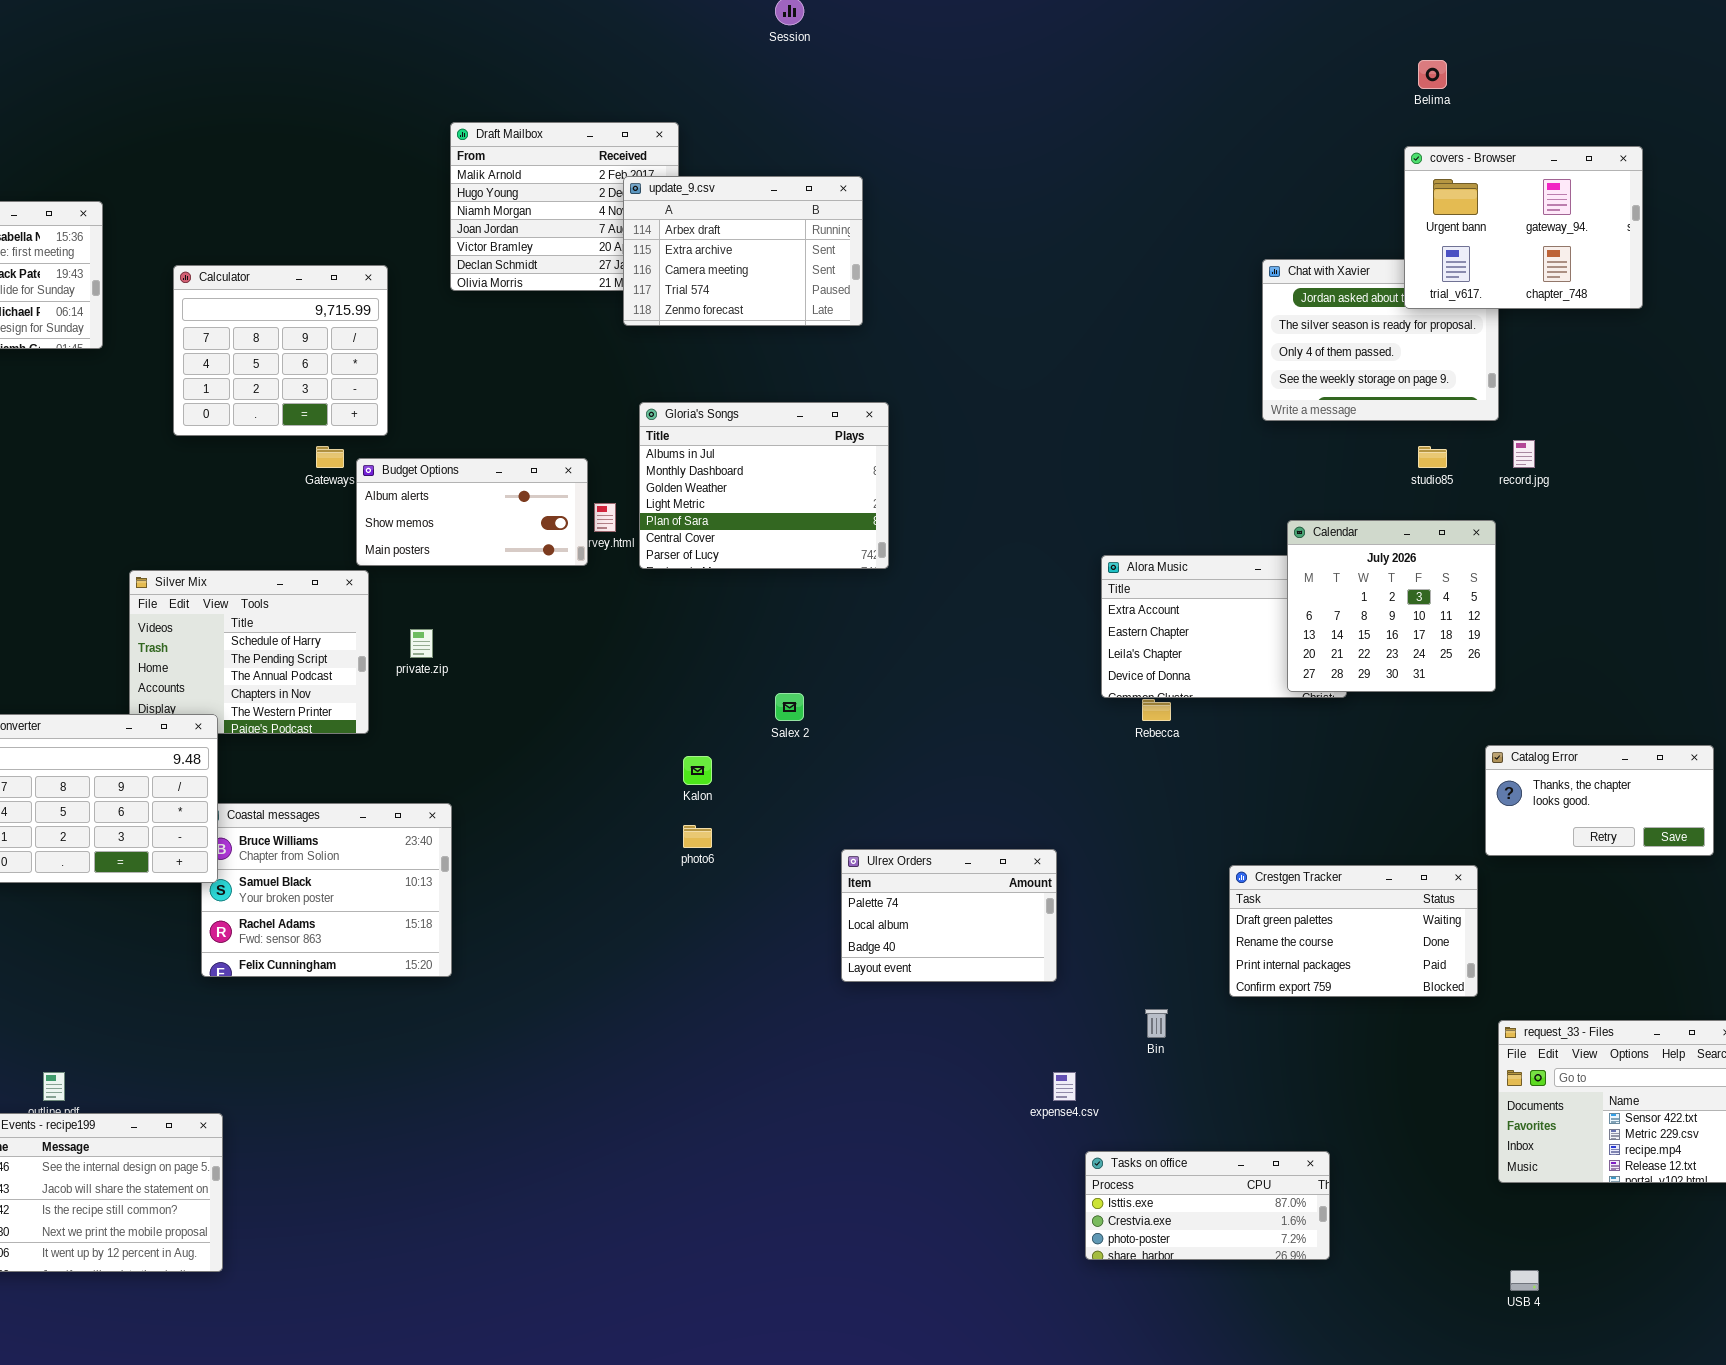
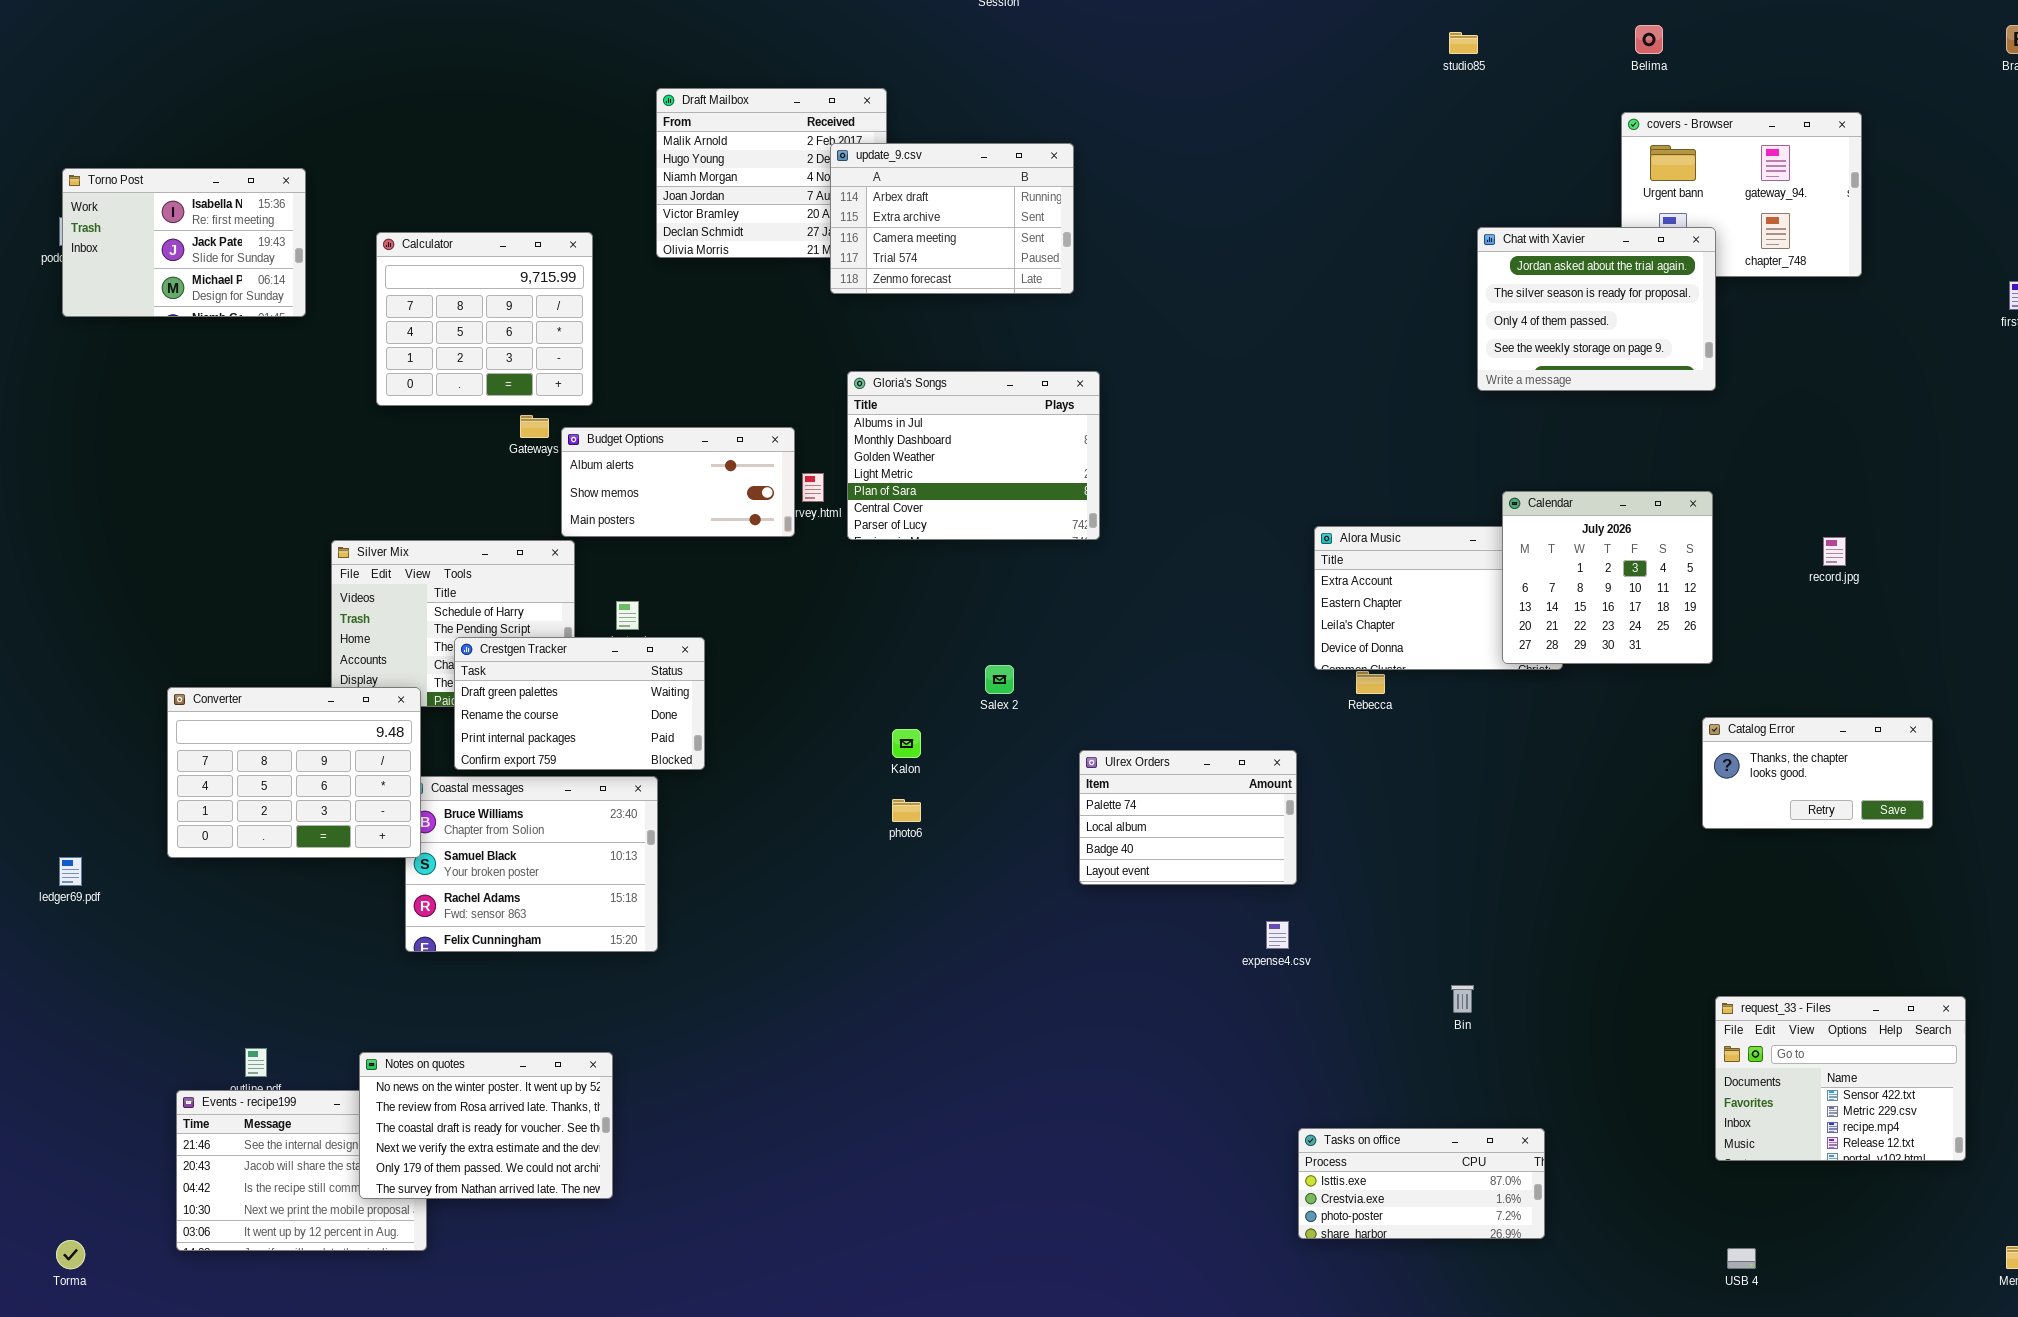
Chat with Xavier: [1262,259,1499,421] -> [1477,227,1716,391], raised
record.jpg: [1513,440,1535,468] -> [1823,537,1846,566], moved
studio85: [1418,446,1447,468] -> [1449,32,1478,54], moved
Ulrex Orders: [841,849,1057,982] -> [1079,750,1297,885], moved
Crestgen Tracker: [1229,865,1478,997] -> [454,637,705,770], moved
Bin: [1145,1009,1168,1038] -> [1451,985,1474,1013], moved
expense4.csv: [1053,1072,1076,1101] -> [1266,921,1289,949], moved
Notes on quotes: none -> [359,1052,613,1199], opened

